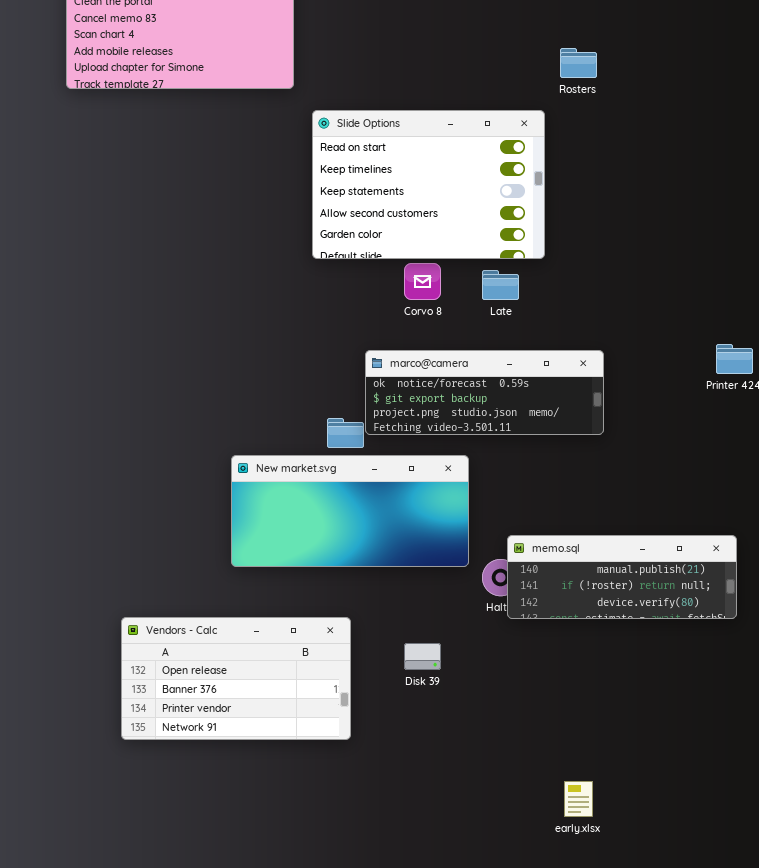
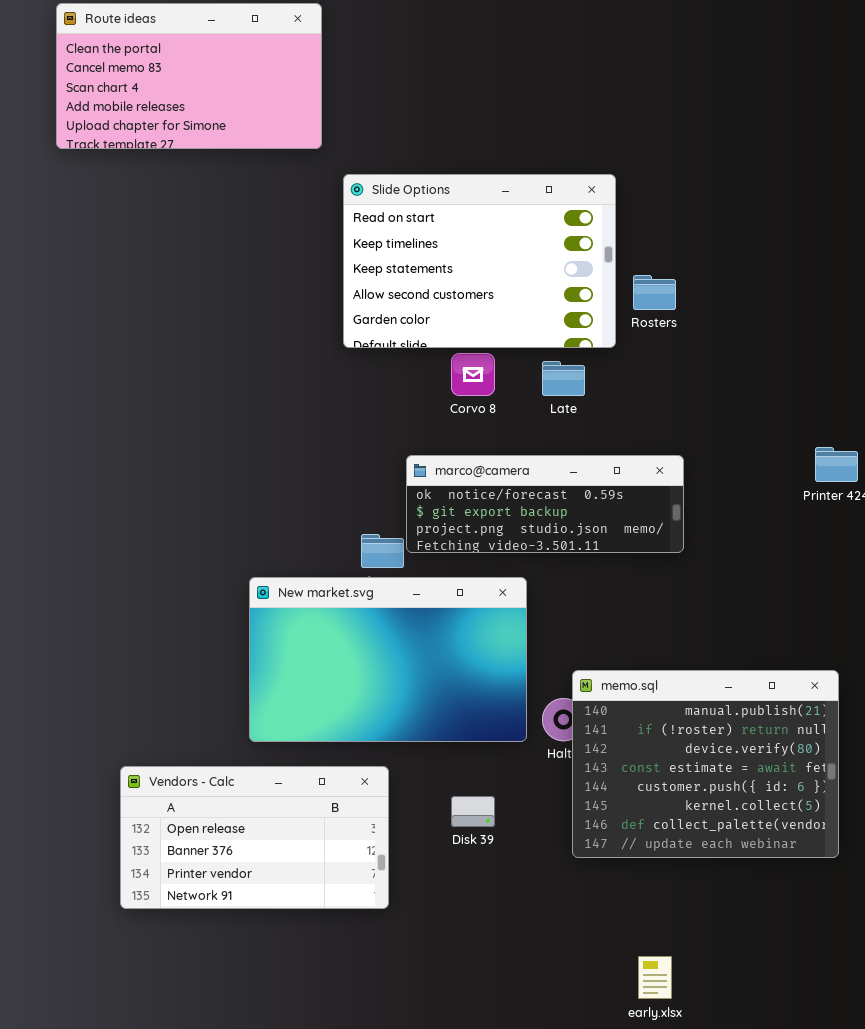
Rosters: [560,48,597,78] -> [633,275,676,310], moved
New market.svg: [231,455,469,567] -> [249,577,527,742], resized
memo.sql: [507,535,737,619] -> [572,670,839,858], resized

